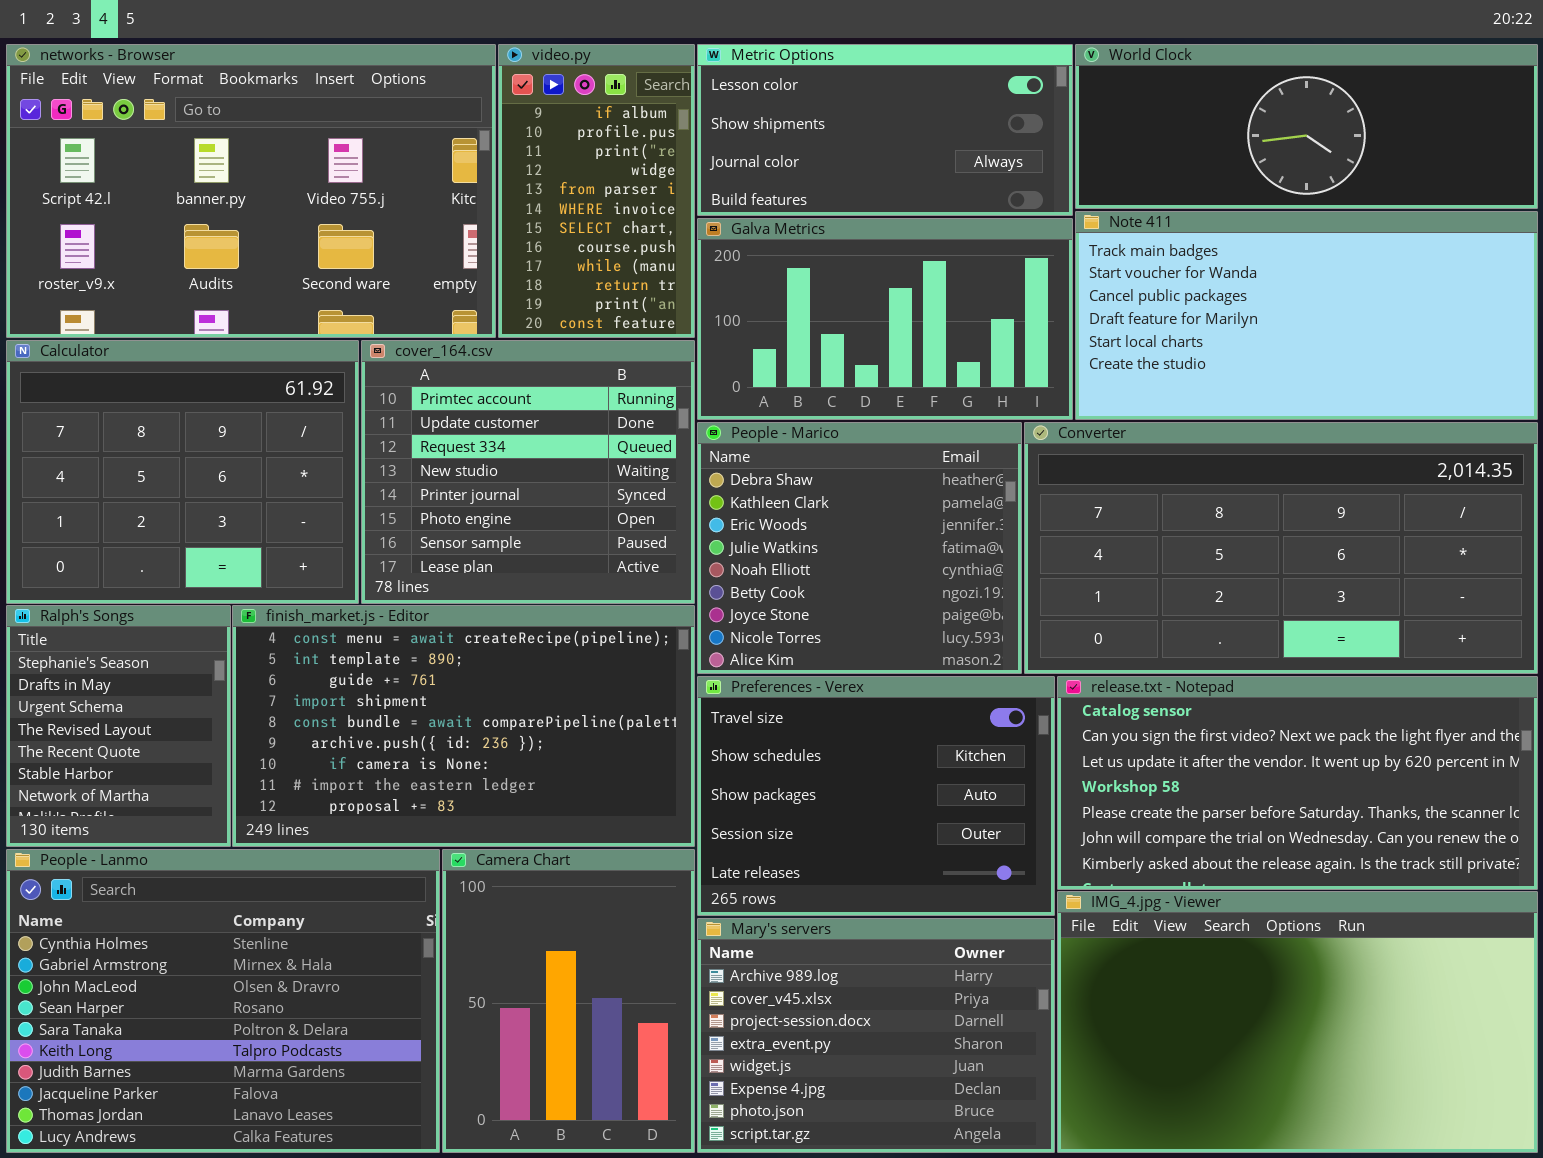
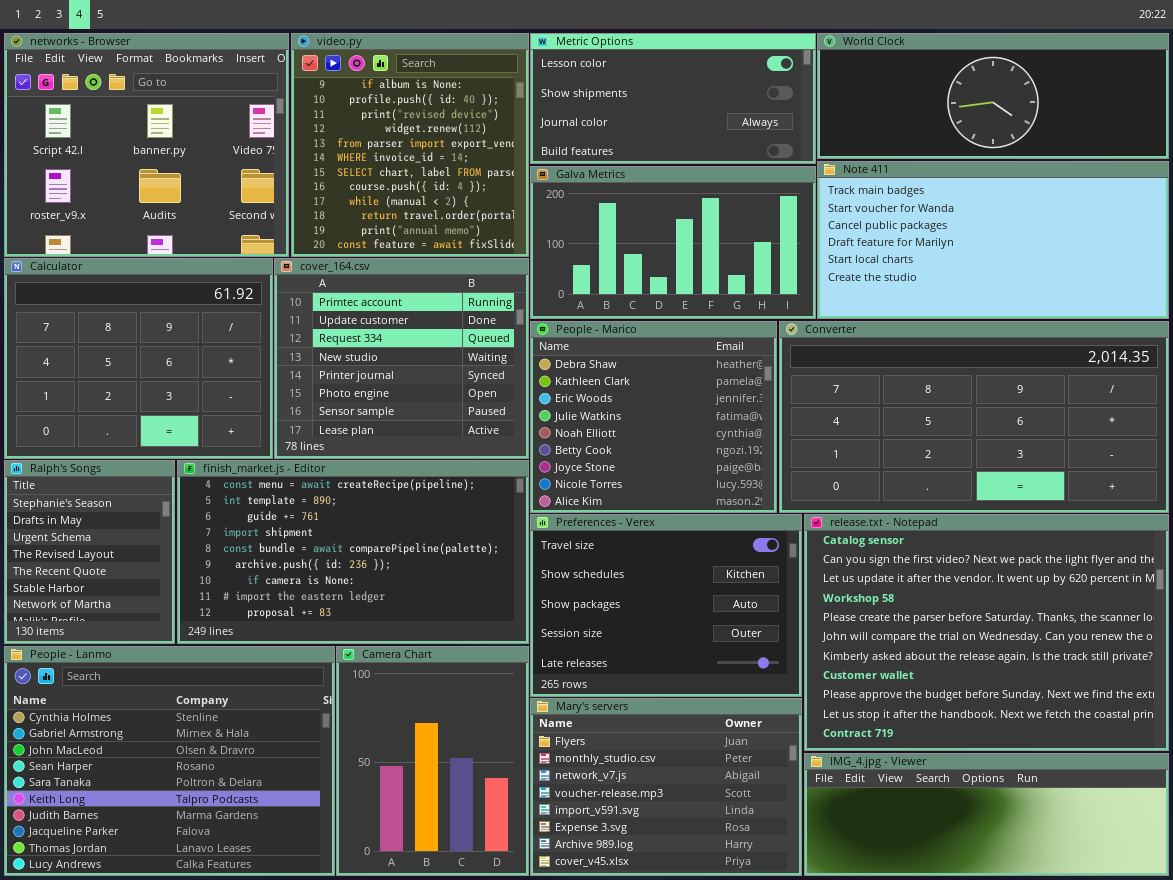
networks - Browser: [6,44,496,338] -> [4,33,289,257], resized
video.py: [498,44,695,338] -> [291,33,529,257], resized
release.txt - Notepad: [1057,676,1538,890] -> [804,514,1169,751], resized
IMG_4.jpg - Viewer: [1057,891,1538,1153] -> [804,753,1169,876], resized
Mary's servers: [697,918,1055,1153] -> [530,698,802,876], scrolled up 6 rows

